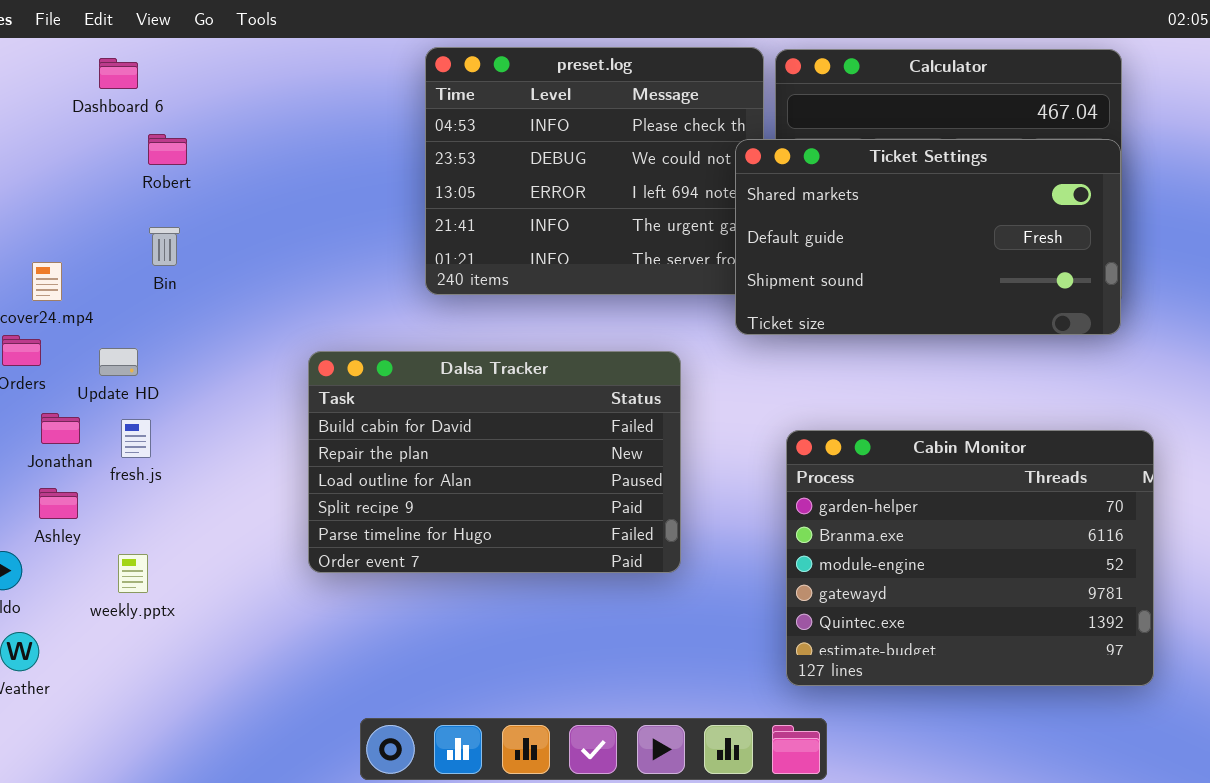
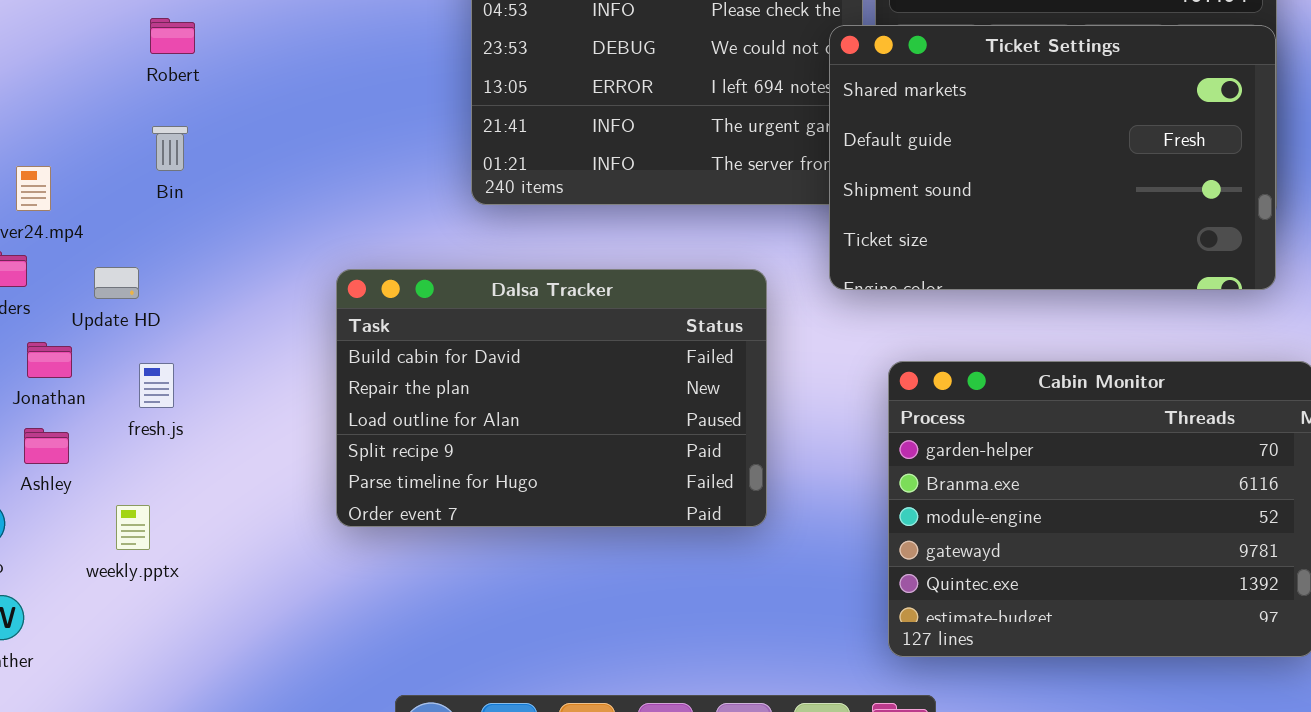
Ticket Settings: [735,139,1121,335] -> [829,25,1276,290], resized
fresh.js: [121,419,151,458] -> [139,363,174,408], moved

